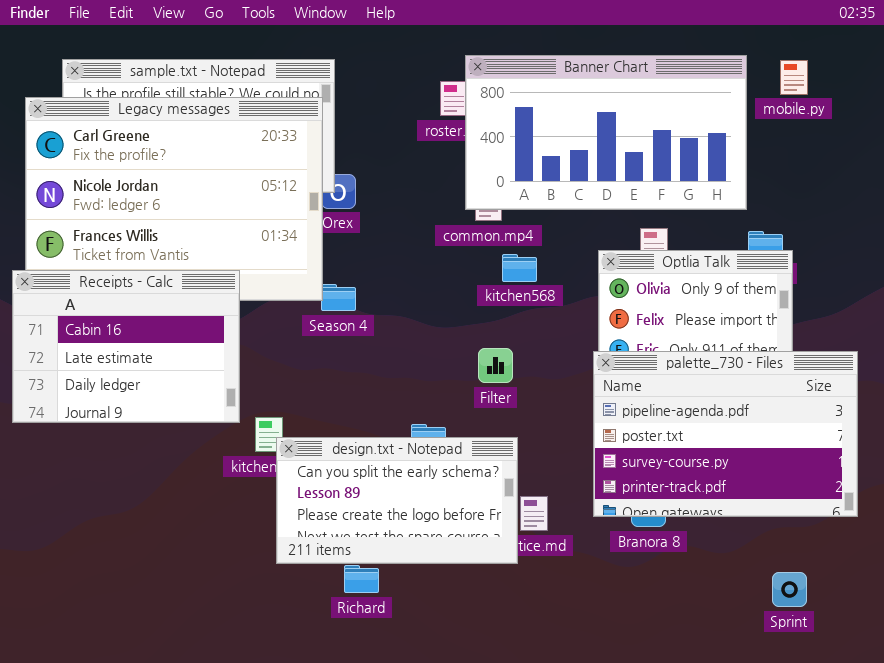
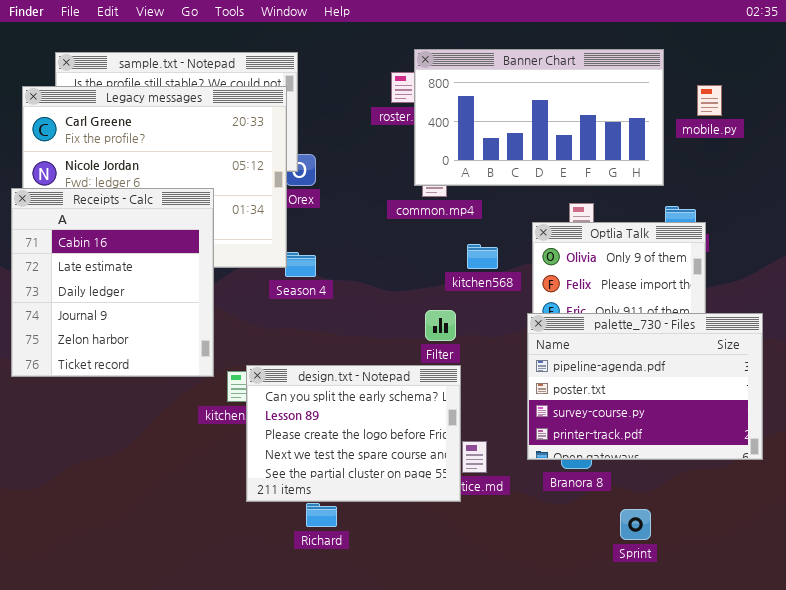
mobile.py: [780,60,808,95] -> [697,85,722,116], moved
kitchen568: [502,254,537,282] -> [467,244,498,269], moved
Receipts - Calc: [12,270,240,423] -> [11,188,214,377], resized
design.txt - Notepad: [276,437,518,564] -> [246,365,461,502], resized
Sprint: [772,572,807,607] -> [620,509,651,540], moved

